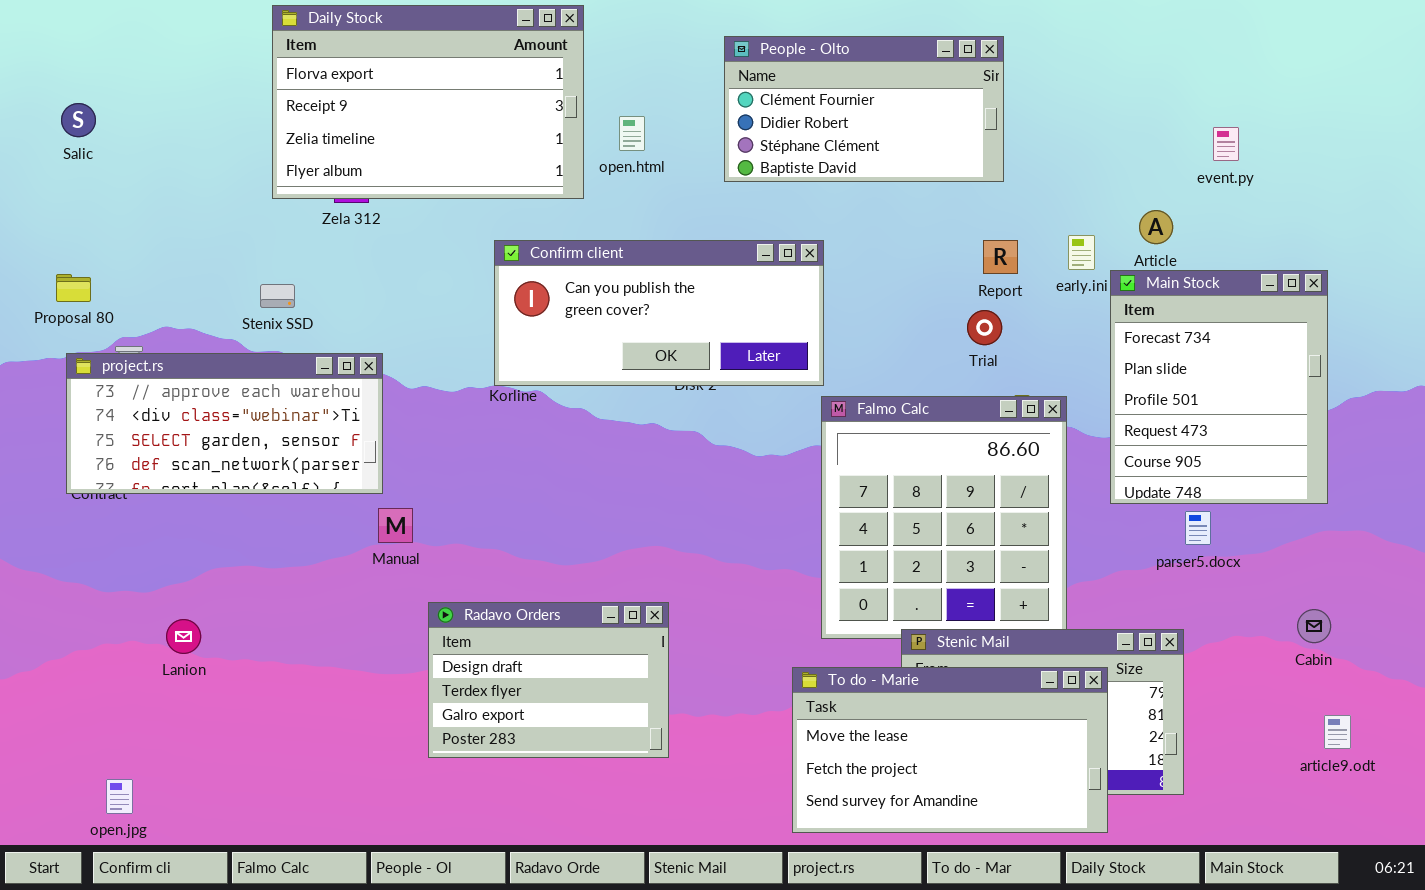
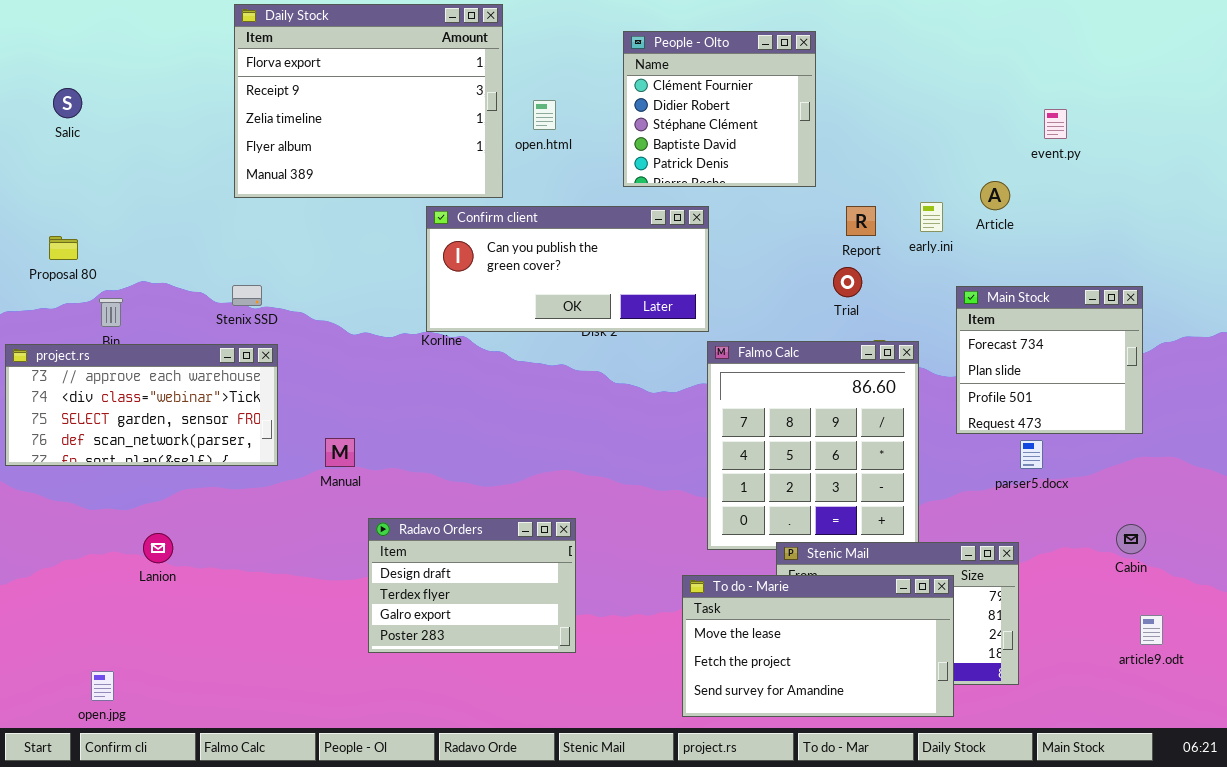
Daily Stock: [272,5,584,199] -> [234,4,503,198], resized
People - Olto: [724,36,1004,182] -> [623,31,816,187], resized
Main Stock: [1110,270,1328,504] -> [956,286,1143,434], resized
Stenix SSD: [260,284,295,308] -> [232,285,262,306], moved
project.rs: [66,353,383,494] -> [5,344,278,466], moved

